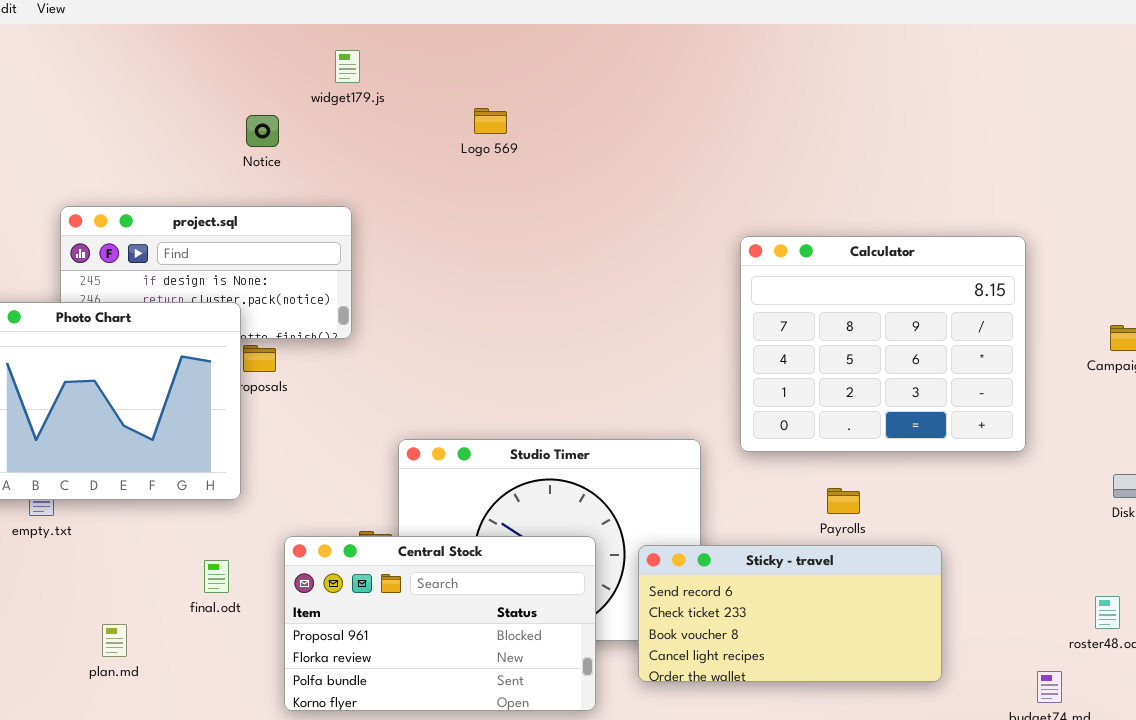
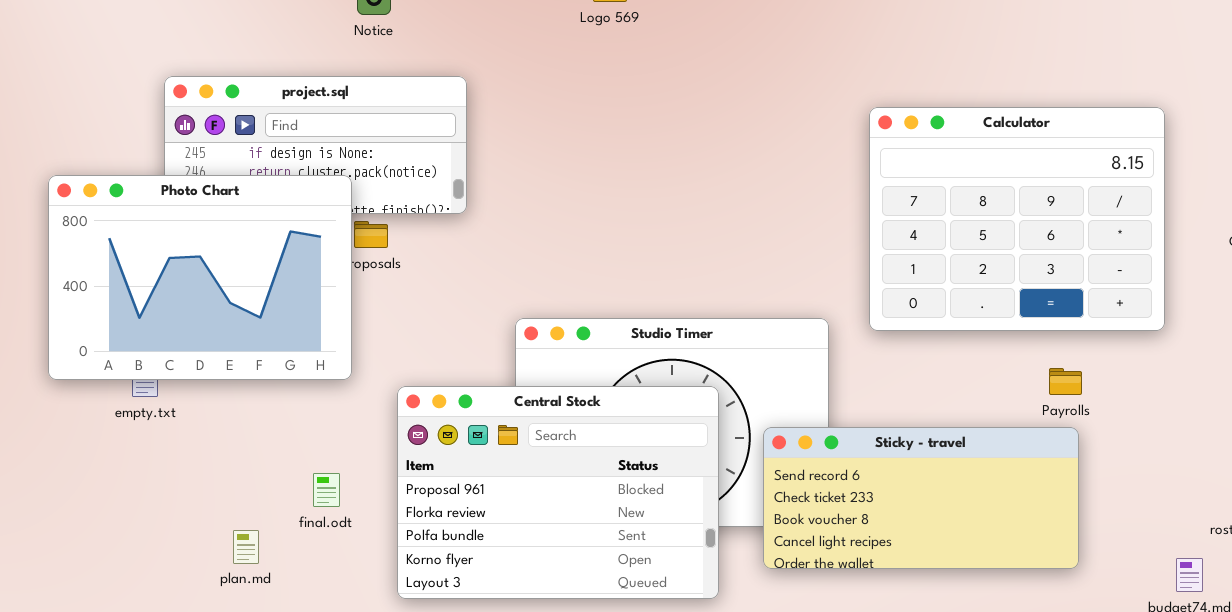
Payrolls: [827,488,860,514] -> [1049,368,1082,395], moved
Central Stock: [284,536,596,711] -> [397,386,719,599], resized
final.odt: [204,560,229,593] -> [313,473,340,507], moved
plan.md: [102,624,127,657] -> [233,530,259,564], moved

